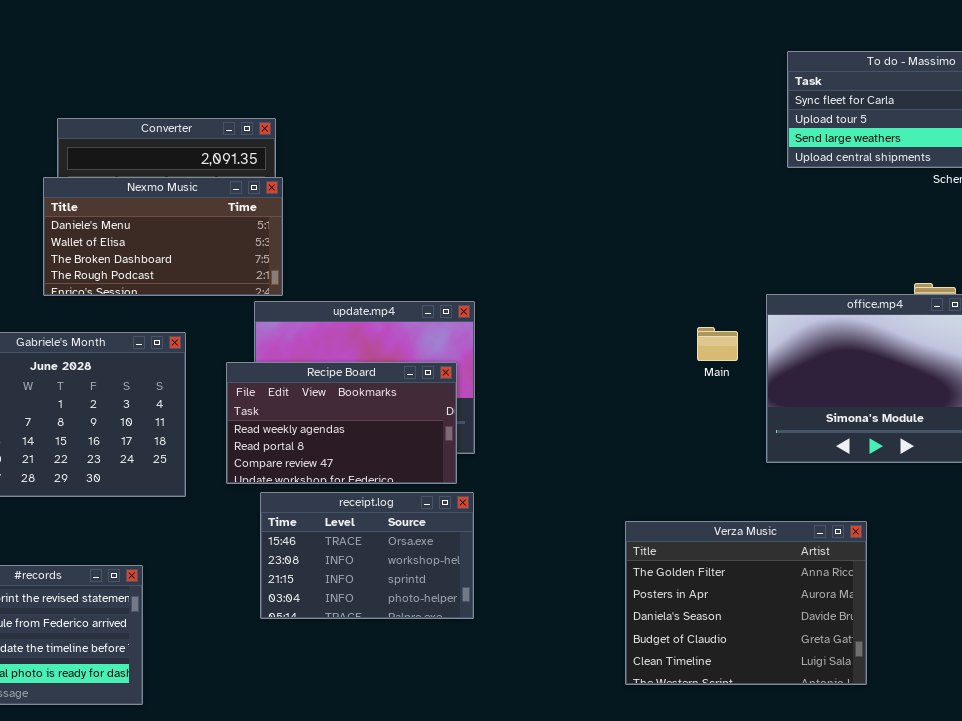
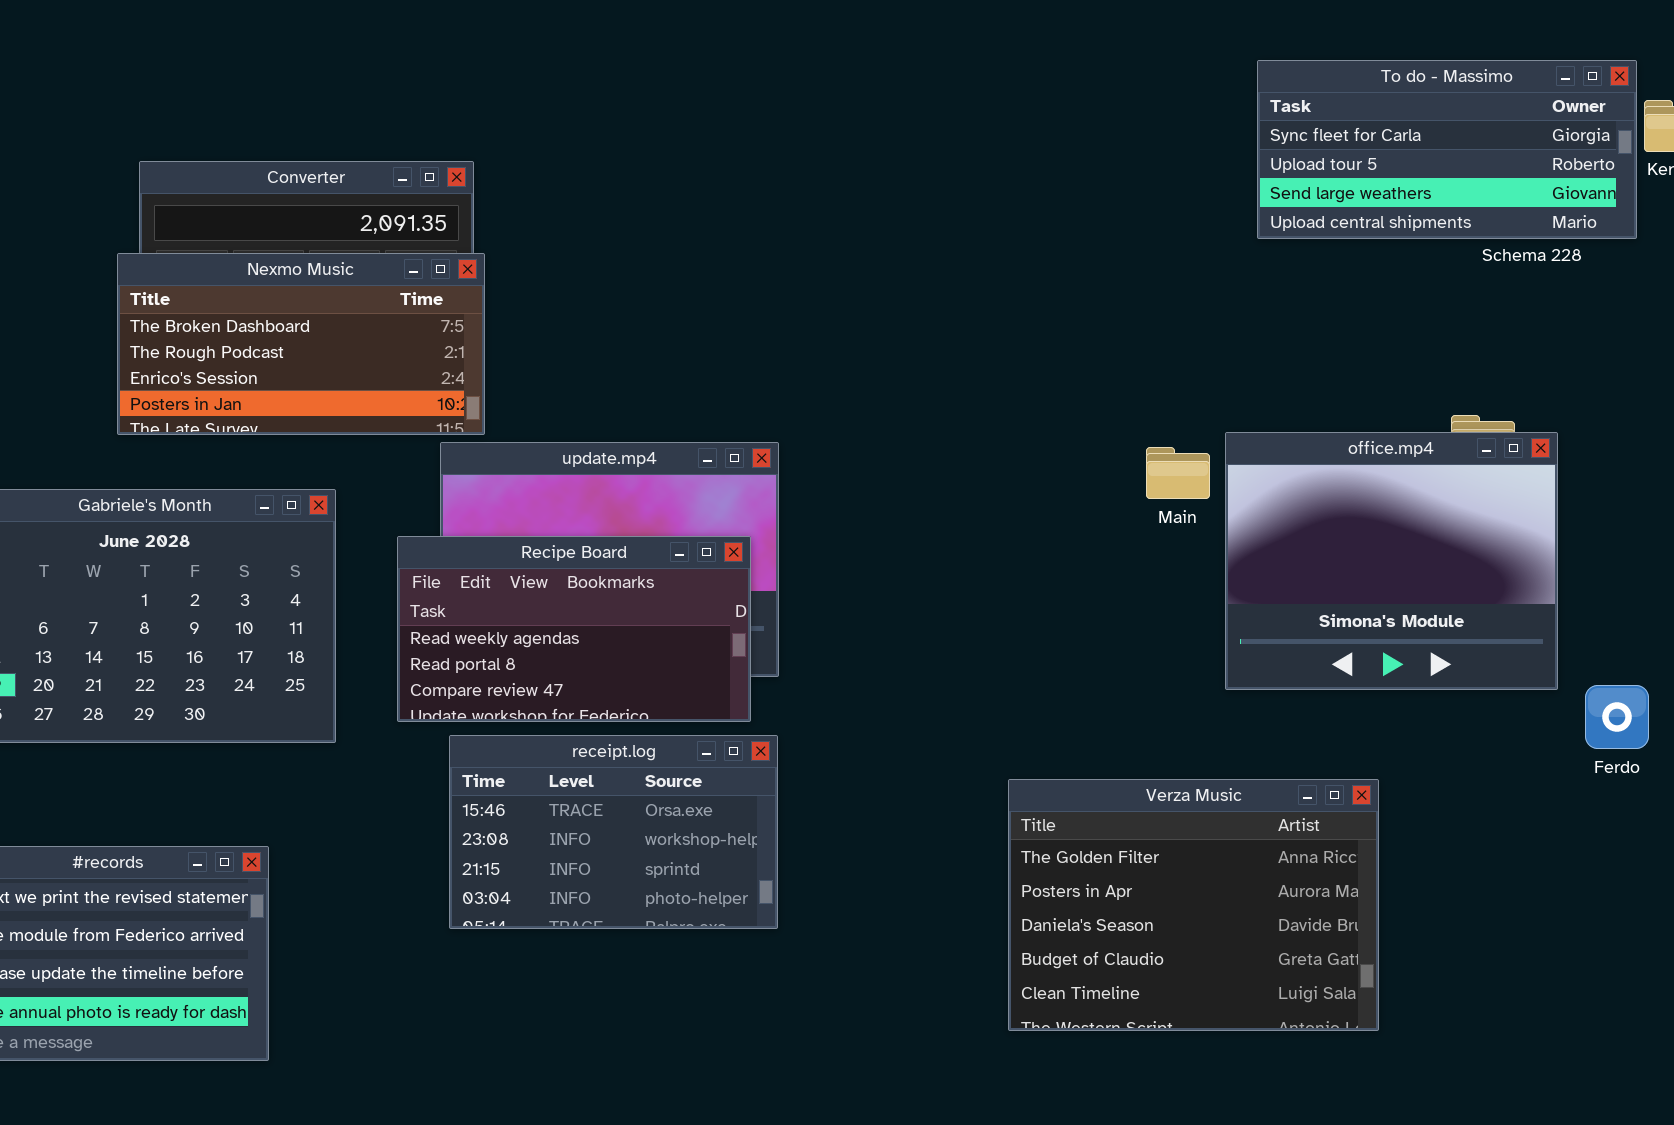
Nexmo Music: [43,177,283,296] -> [117,253,485,435], scrolled down 2 rows
Main: [697,327,738,361] -> [1146,447,1210,499], moved

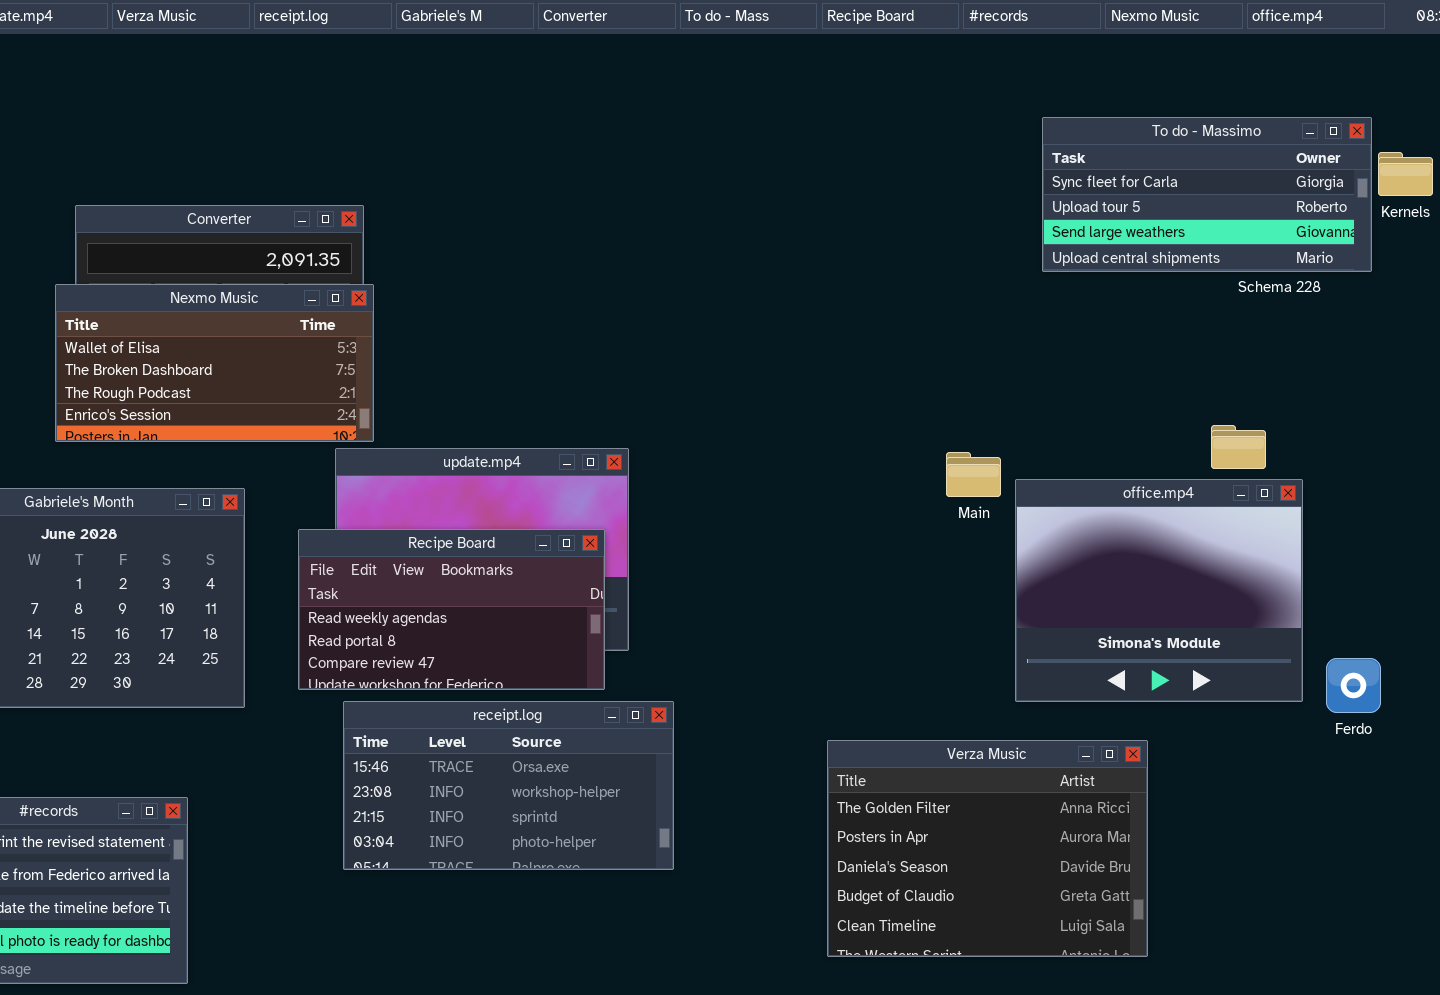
Nexmo Music: [117,253,485,435] -> [55,284,374,442], scrolled up 1 row
office.mp4: [1225,432,1558,690] -> [1015,479,1303,702], moved
receipt.log: [449,735,778,929] -> [343,701,674,870], resized

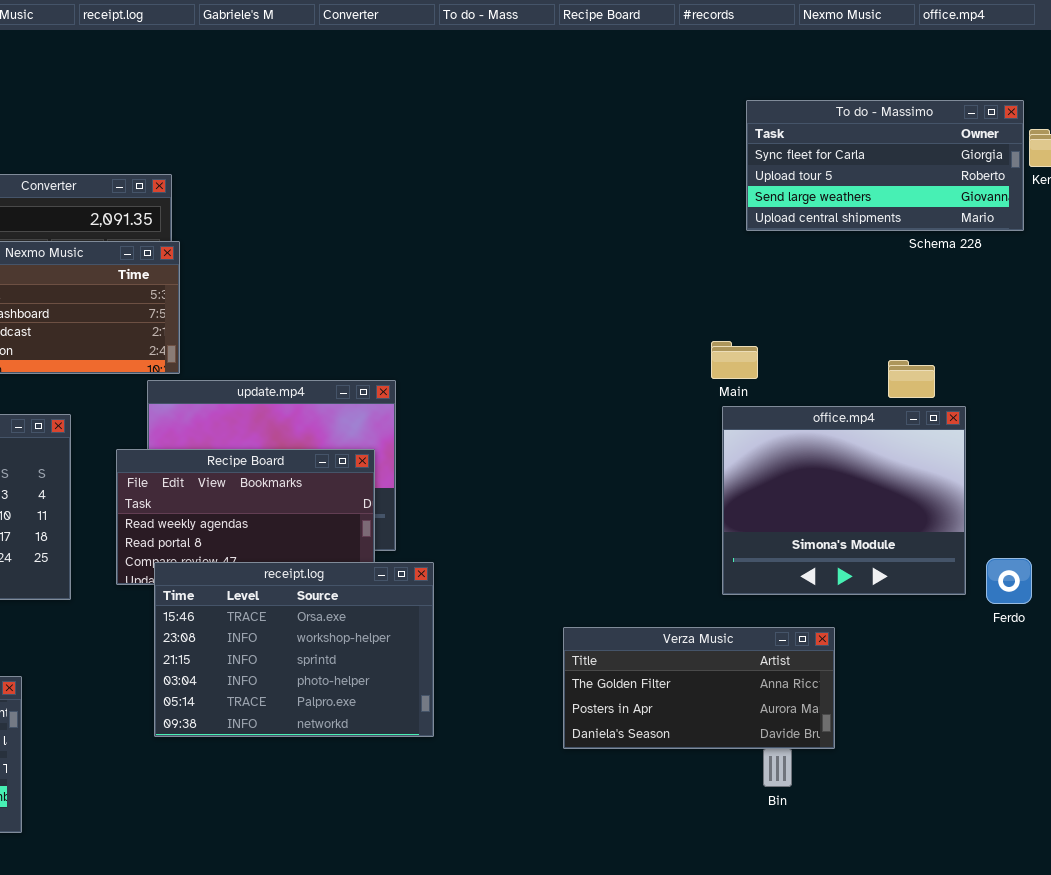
Main: [946,452,1001,497] -> [711,341,758,379], moved
receipt.log: [343,701,674,870] -> [154,562,434,737], resized
Verza Music: [827,740,1148,957] -> [563,627,835,749], resized

